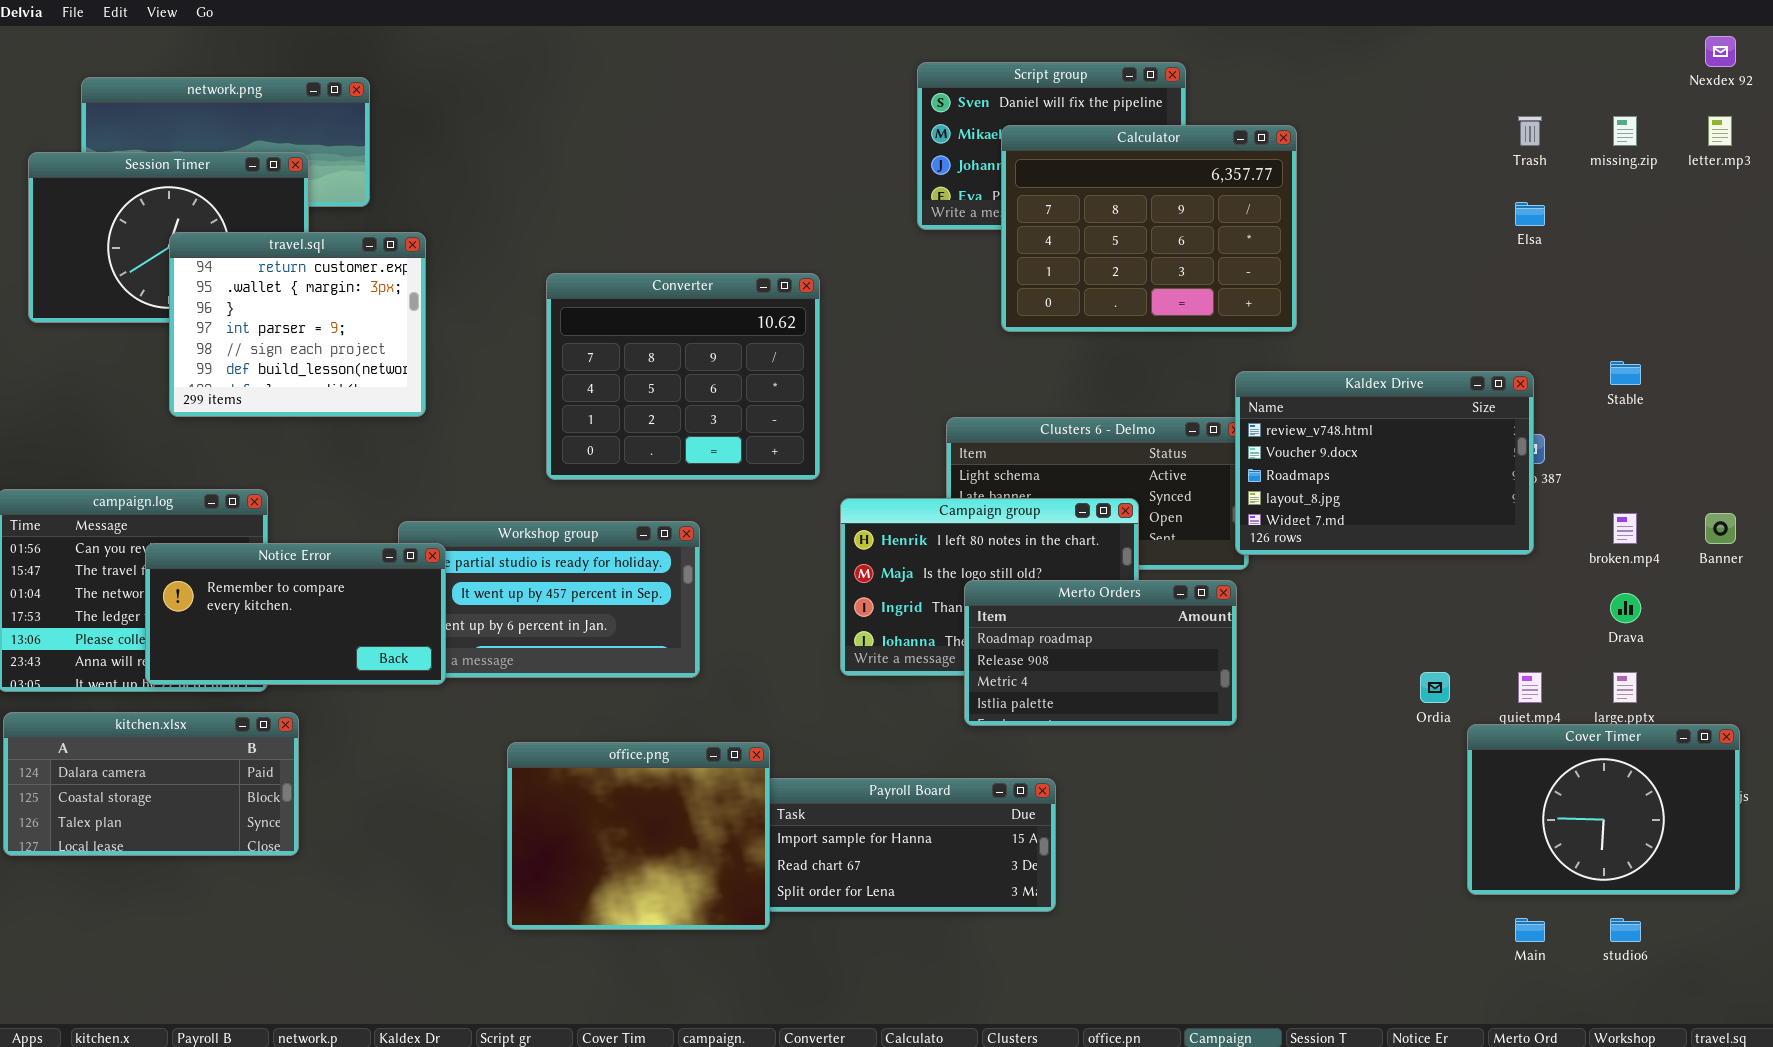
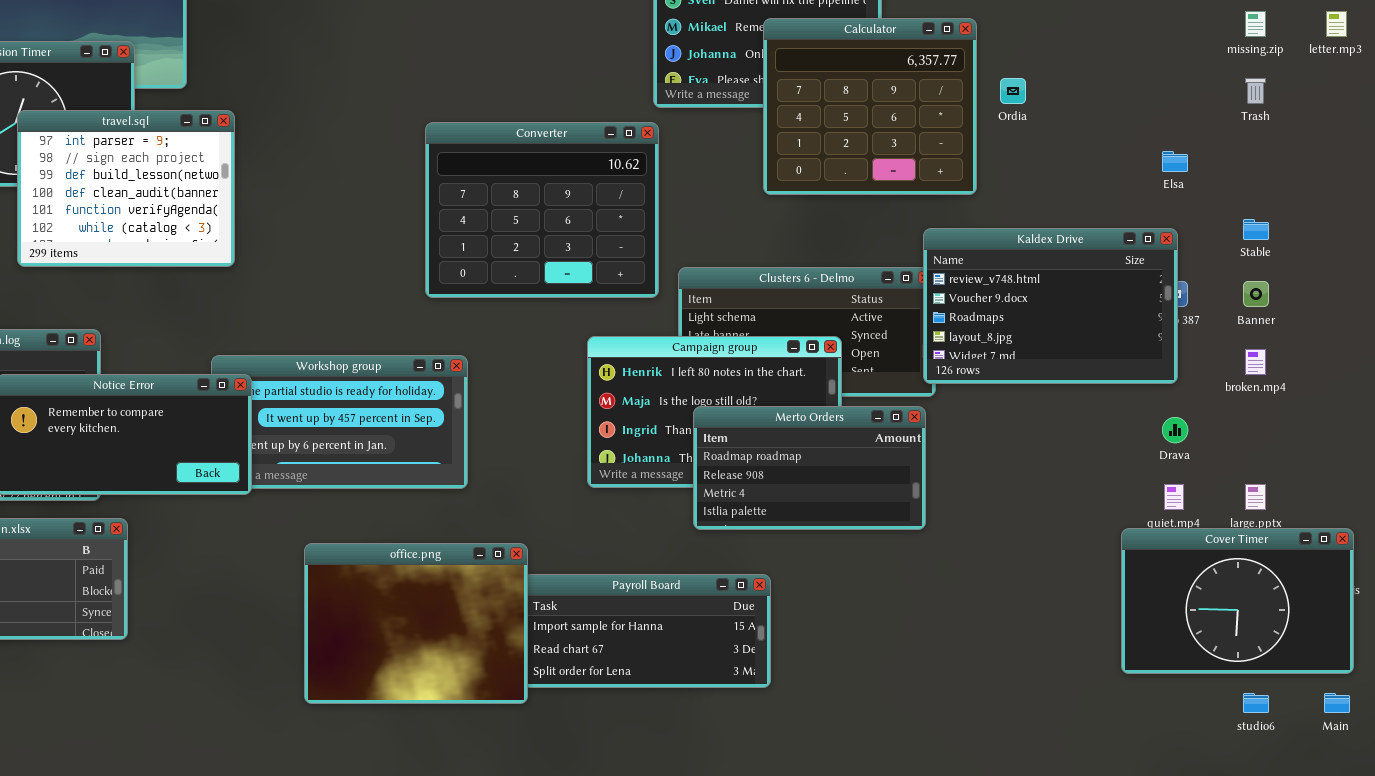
Trash: [1518,116,1542,146] -> [1245,78,1266,104], moved
Calculator: [1001,125,1297,332] -> [763,18,977,195], resized
Elsa: [1515,202,1545,226] -> [1162,151,1188,172], moved
travel.sql: [169,232,426,417] -> [17,110,235,267], scrolled down 3 rows
Converter: [546,273,820,480] -> [425,122,659,298], moved
Banner: [1705,513,1736,544] -> [1243,281,1269,307], moved
Drava: [1610,593,1641,623] -> [1162,417,1188,443], moved
Ordia: [1420,672,1450,703] -> [1000,78,1026,104], moved
Main: [1515,918,1545,942] -> [1324,693,1350,713], moved

